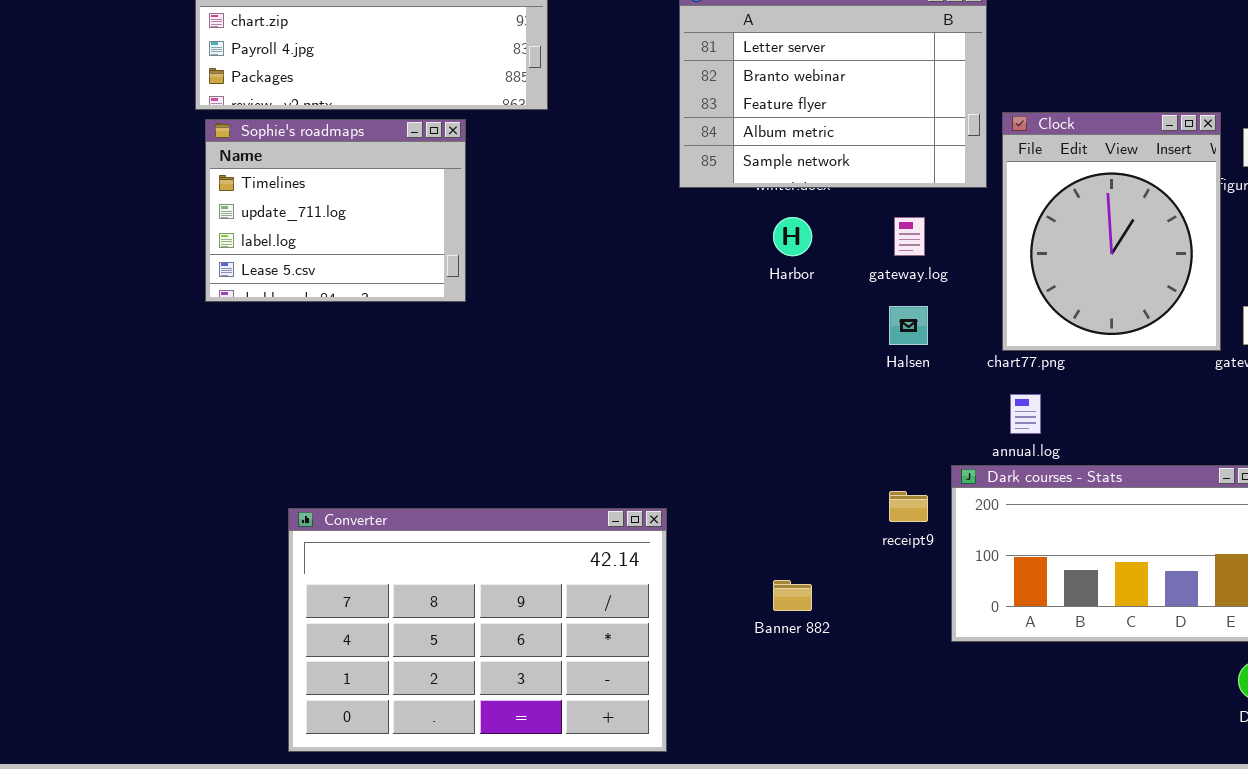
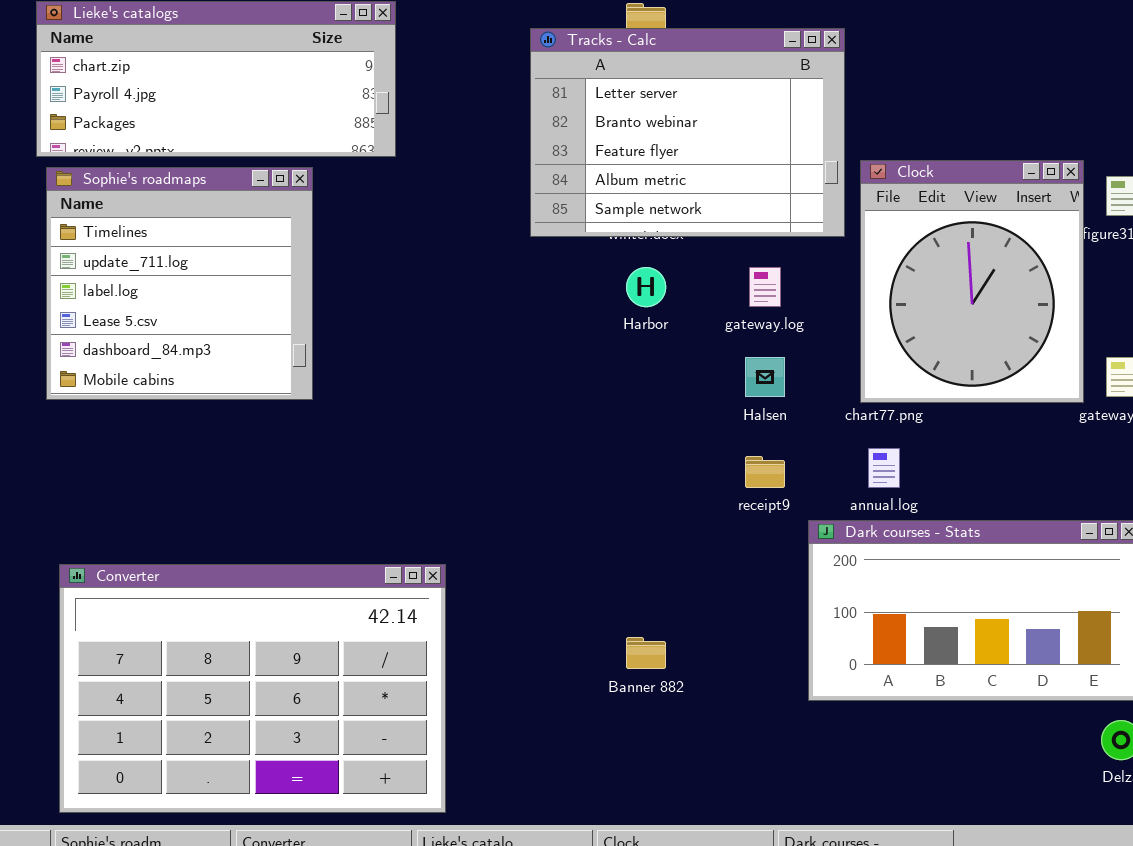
Sophie's roadmaps: [205,119,466,302] -> [46,167,313,400], resized
receipt9: [889,491,928,522] -> [745,456,785,488], moved
Converter: [288,508,667,752] -> [59,564,446,813], moved

